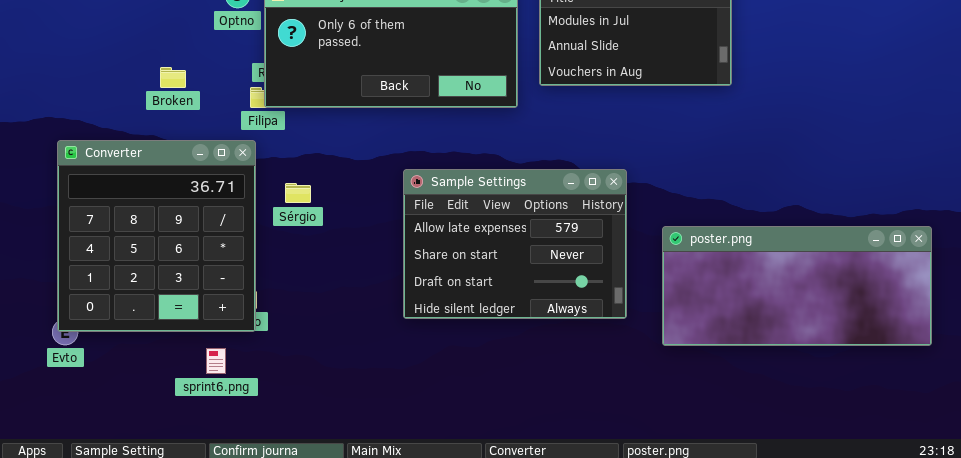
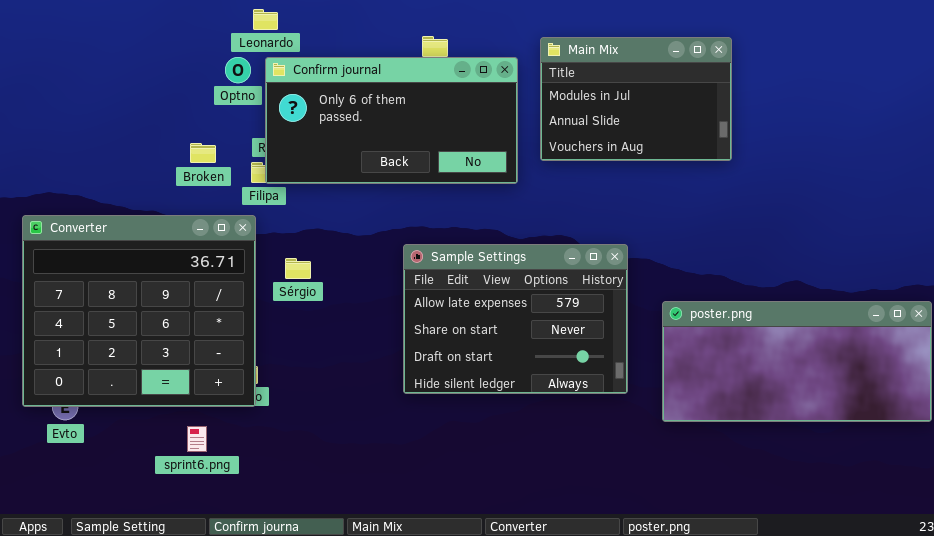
Broken: [160,67,186,88] -> [190,143,216,163], moved
Converter: [57,140,256,332] -> [22,215,256,407], resized
sprint6.png: [206,348,226,374] -> [187,426,207,452], moved

